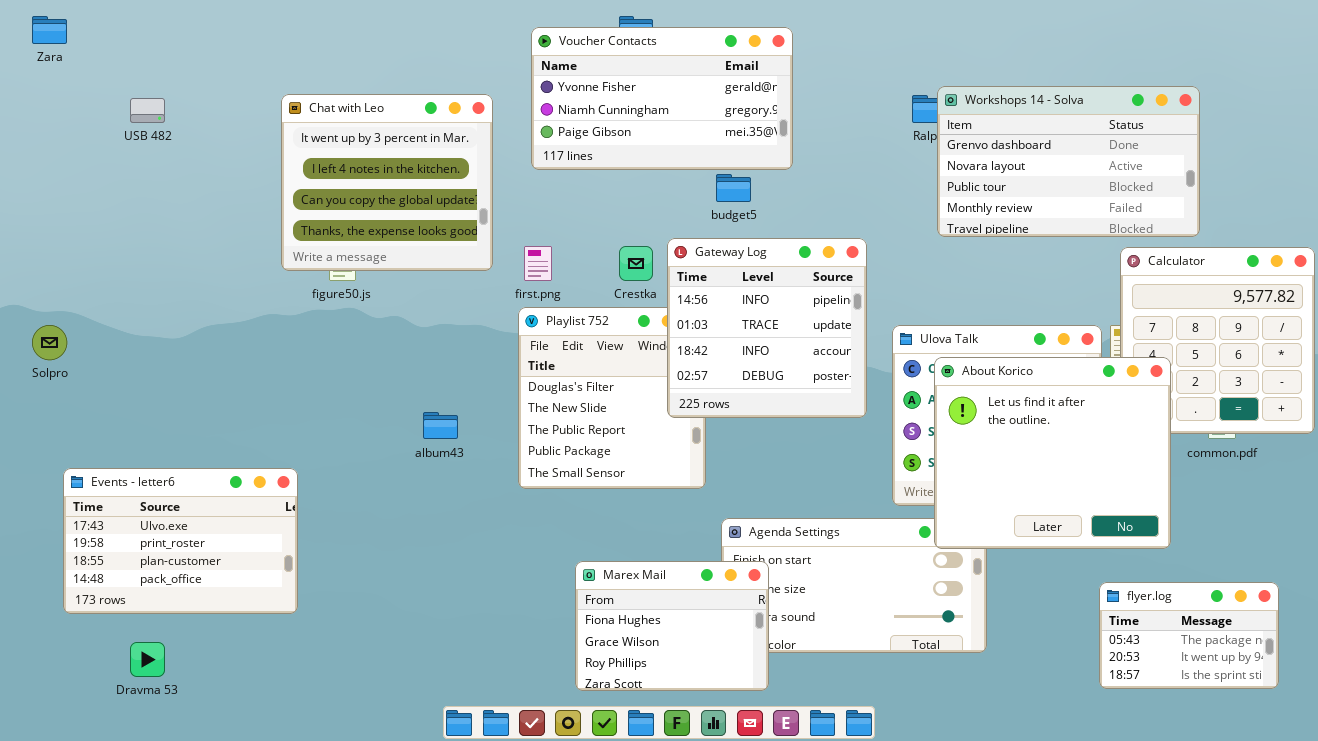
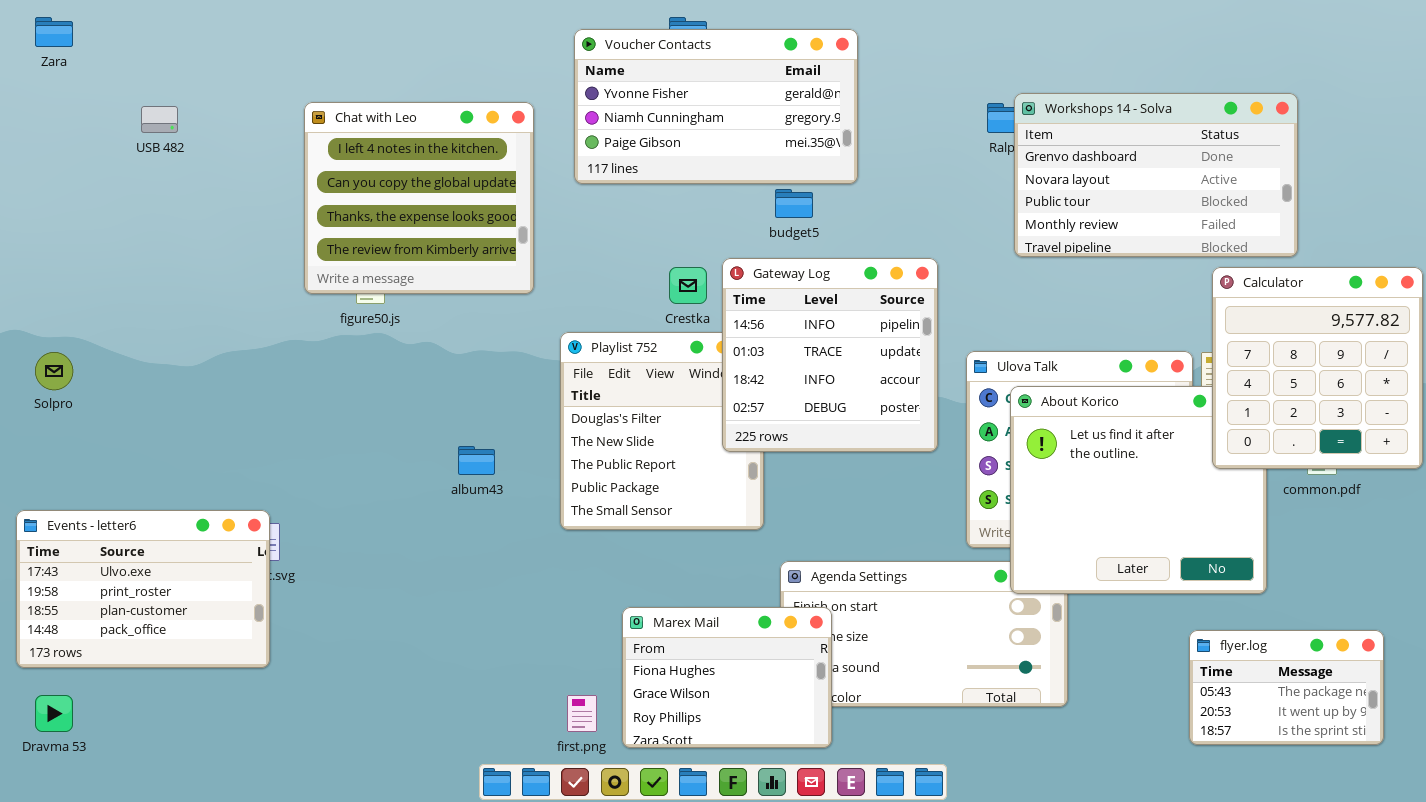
Chat with Leo: [281,94,493,271] -> [304,102,534,294], scrolled down 1 row
first.png: [524,246,552,281] -> [567,695,597,732], moved
Calculator: [1120,247,1315,434] -> [1212,267,1423,469], raised
Events - letter6: [63,468,298,614] -> [16,510,270,668], moved
Dravma 53: [130,642,165,677] -> [35,695,73,732], moved

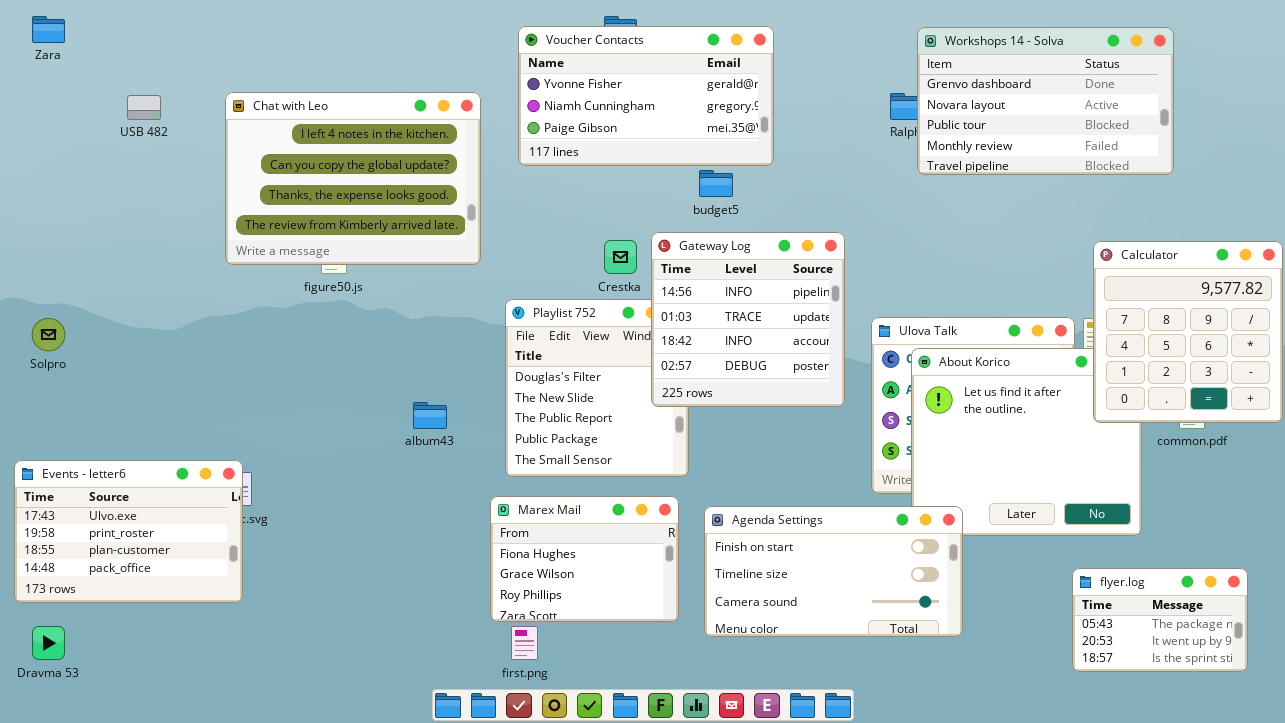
Workshops 14 - Solva: [1014,93,1298,257] -> [917,27,1174,175], moved
Chat with Leo: [304,102,534,294] -> [225,92,481,265], resized
Agenda Settings: [780,561,1068,707] -> [704,506,963,637], raised
Marex Mail: [622,607,832,748] -> [490,496,679,622], moved

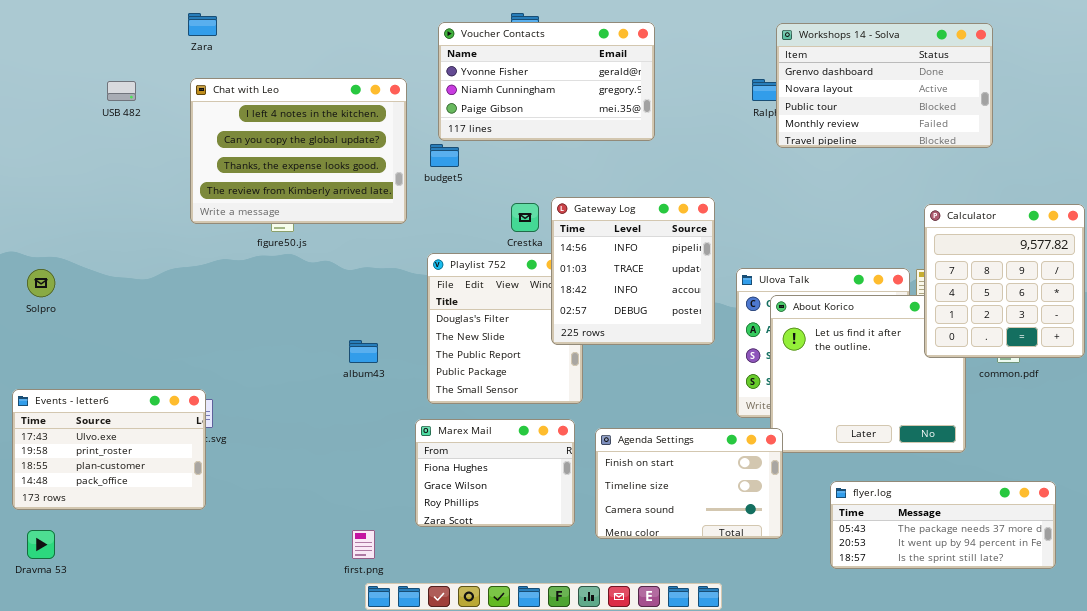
Zara: [32,16,65,43] -> [188,13,217,36], moved
budget5: [699,170,733,197] -> [430,144,459,167], moved
Agenda Settings: [704,506,963,637] -> [595,428,783,539], resized
flyer.log: [1072,568,1248,672] -> [830,481,1056,569], resized
first.png: [511,626,538,660] -> [352,530,375,559], moved

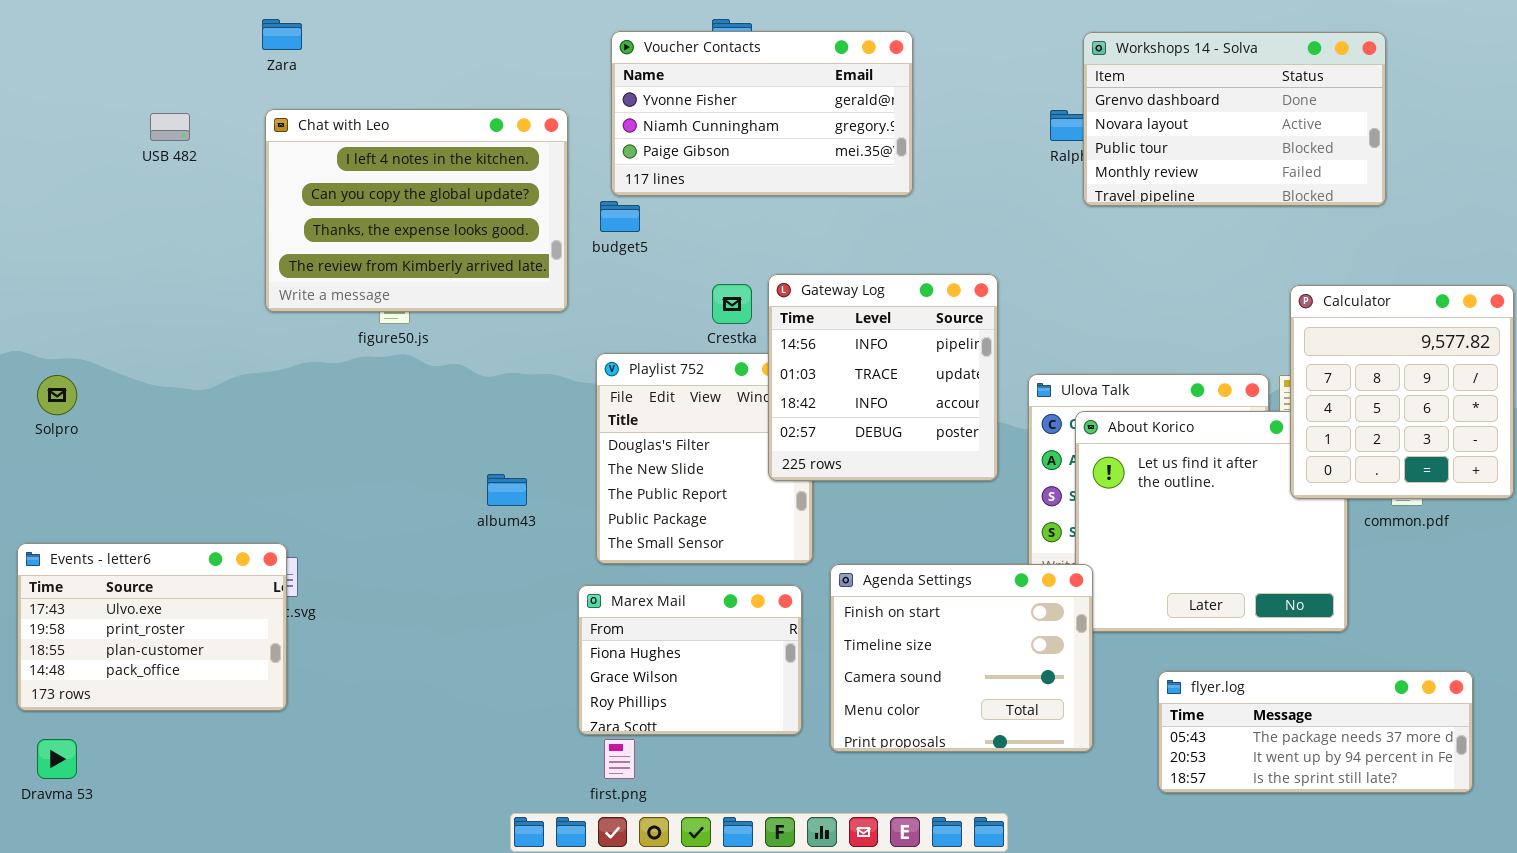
Agenda Settings: [595,428,783,539] -> [830,564,1093,752], resized
first.png: [352,530,375,559] -> [604,739,635,779], moved

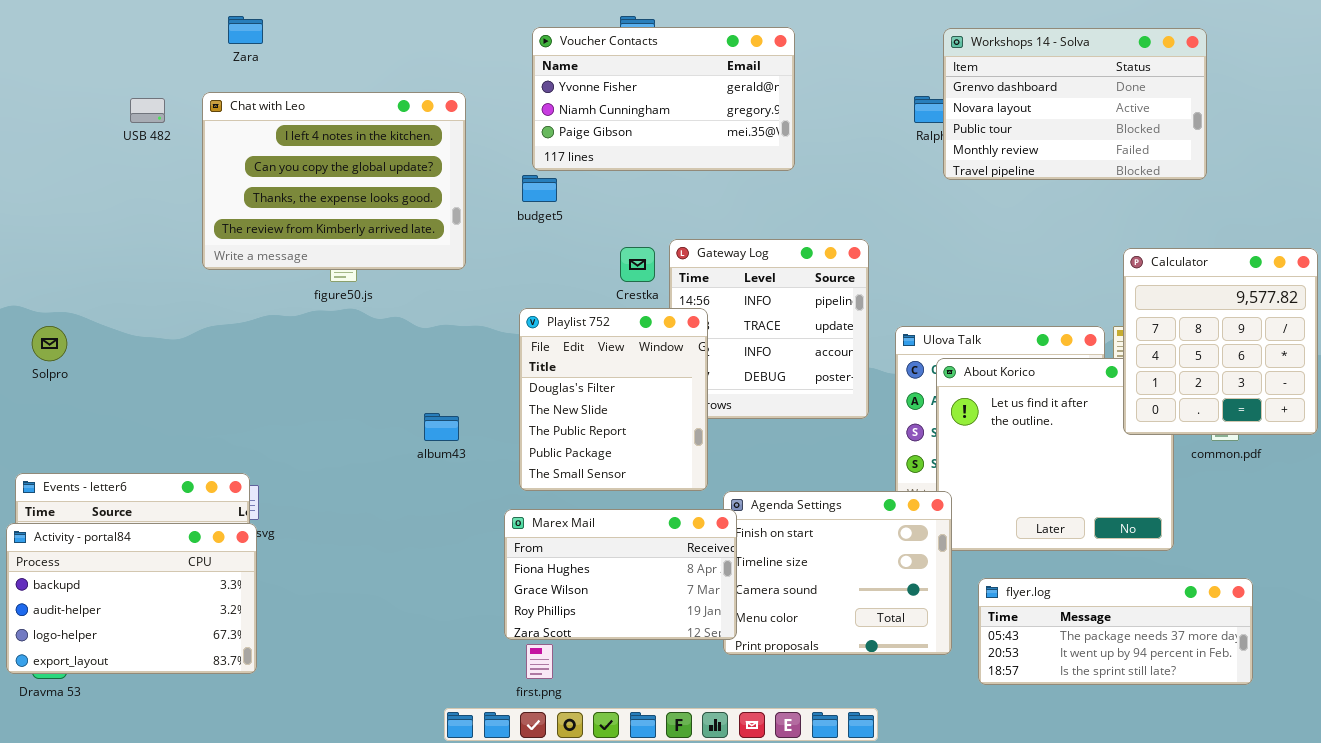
Chat with Leo: [265,109,568,312] -> [202,92,466,270], moved
Playlist 752: [596,353,813,564] -> [519,308,708,491], raised
Marex Mail: [578,585,802,735] -> [504,509,737,640], resized
Activity - portal84: none -> [6,523,257,674], opened
flyer.log: [1158,671,1473,793] -> [978,578,1253,685], moved

